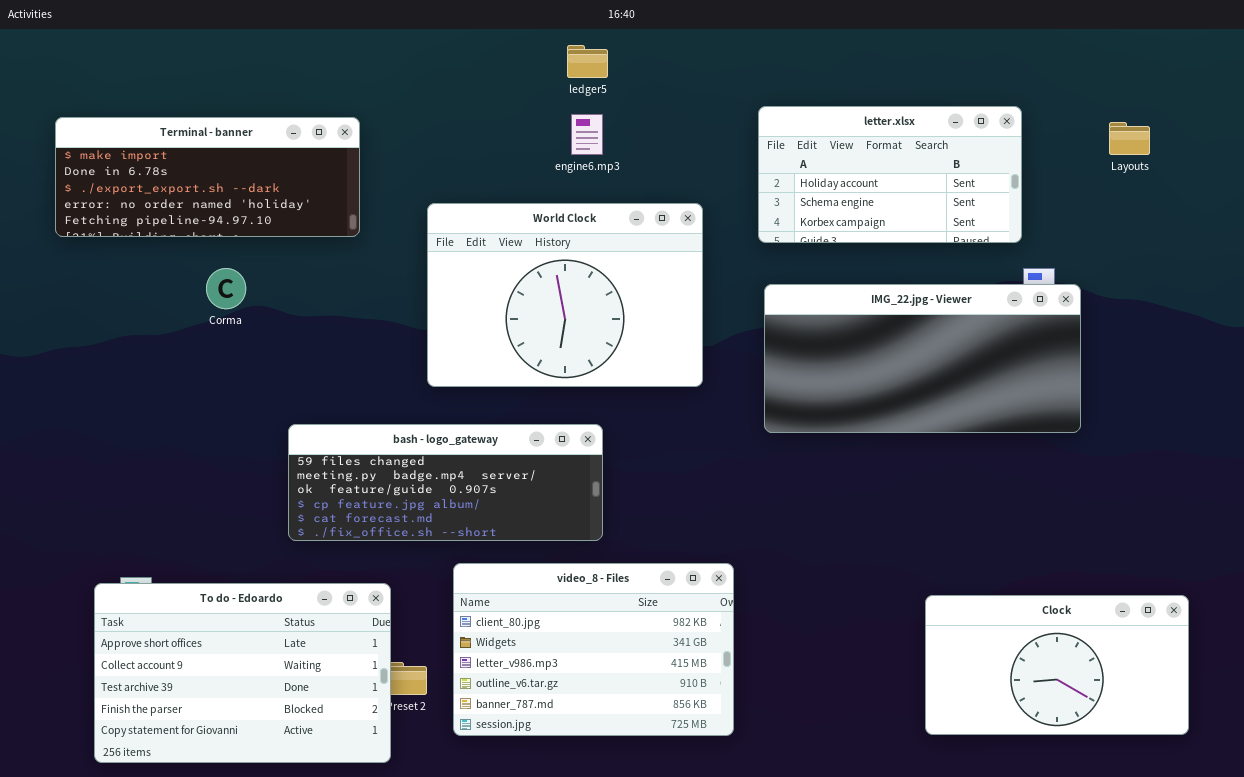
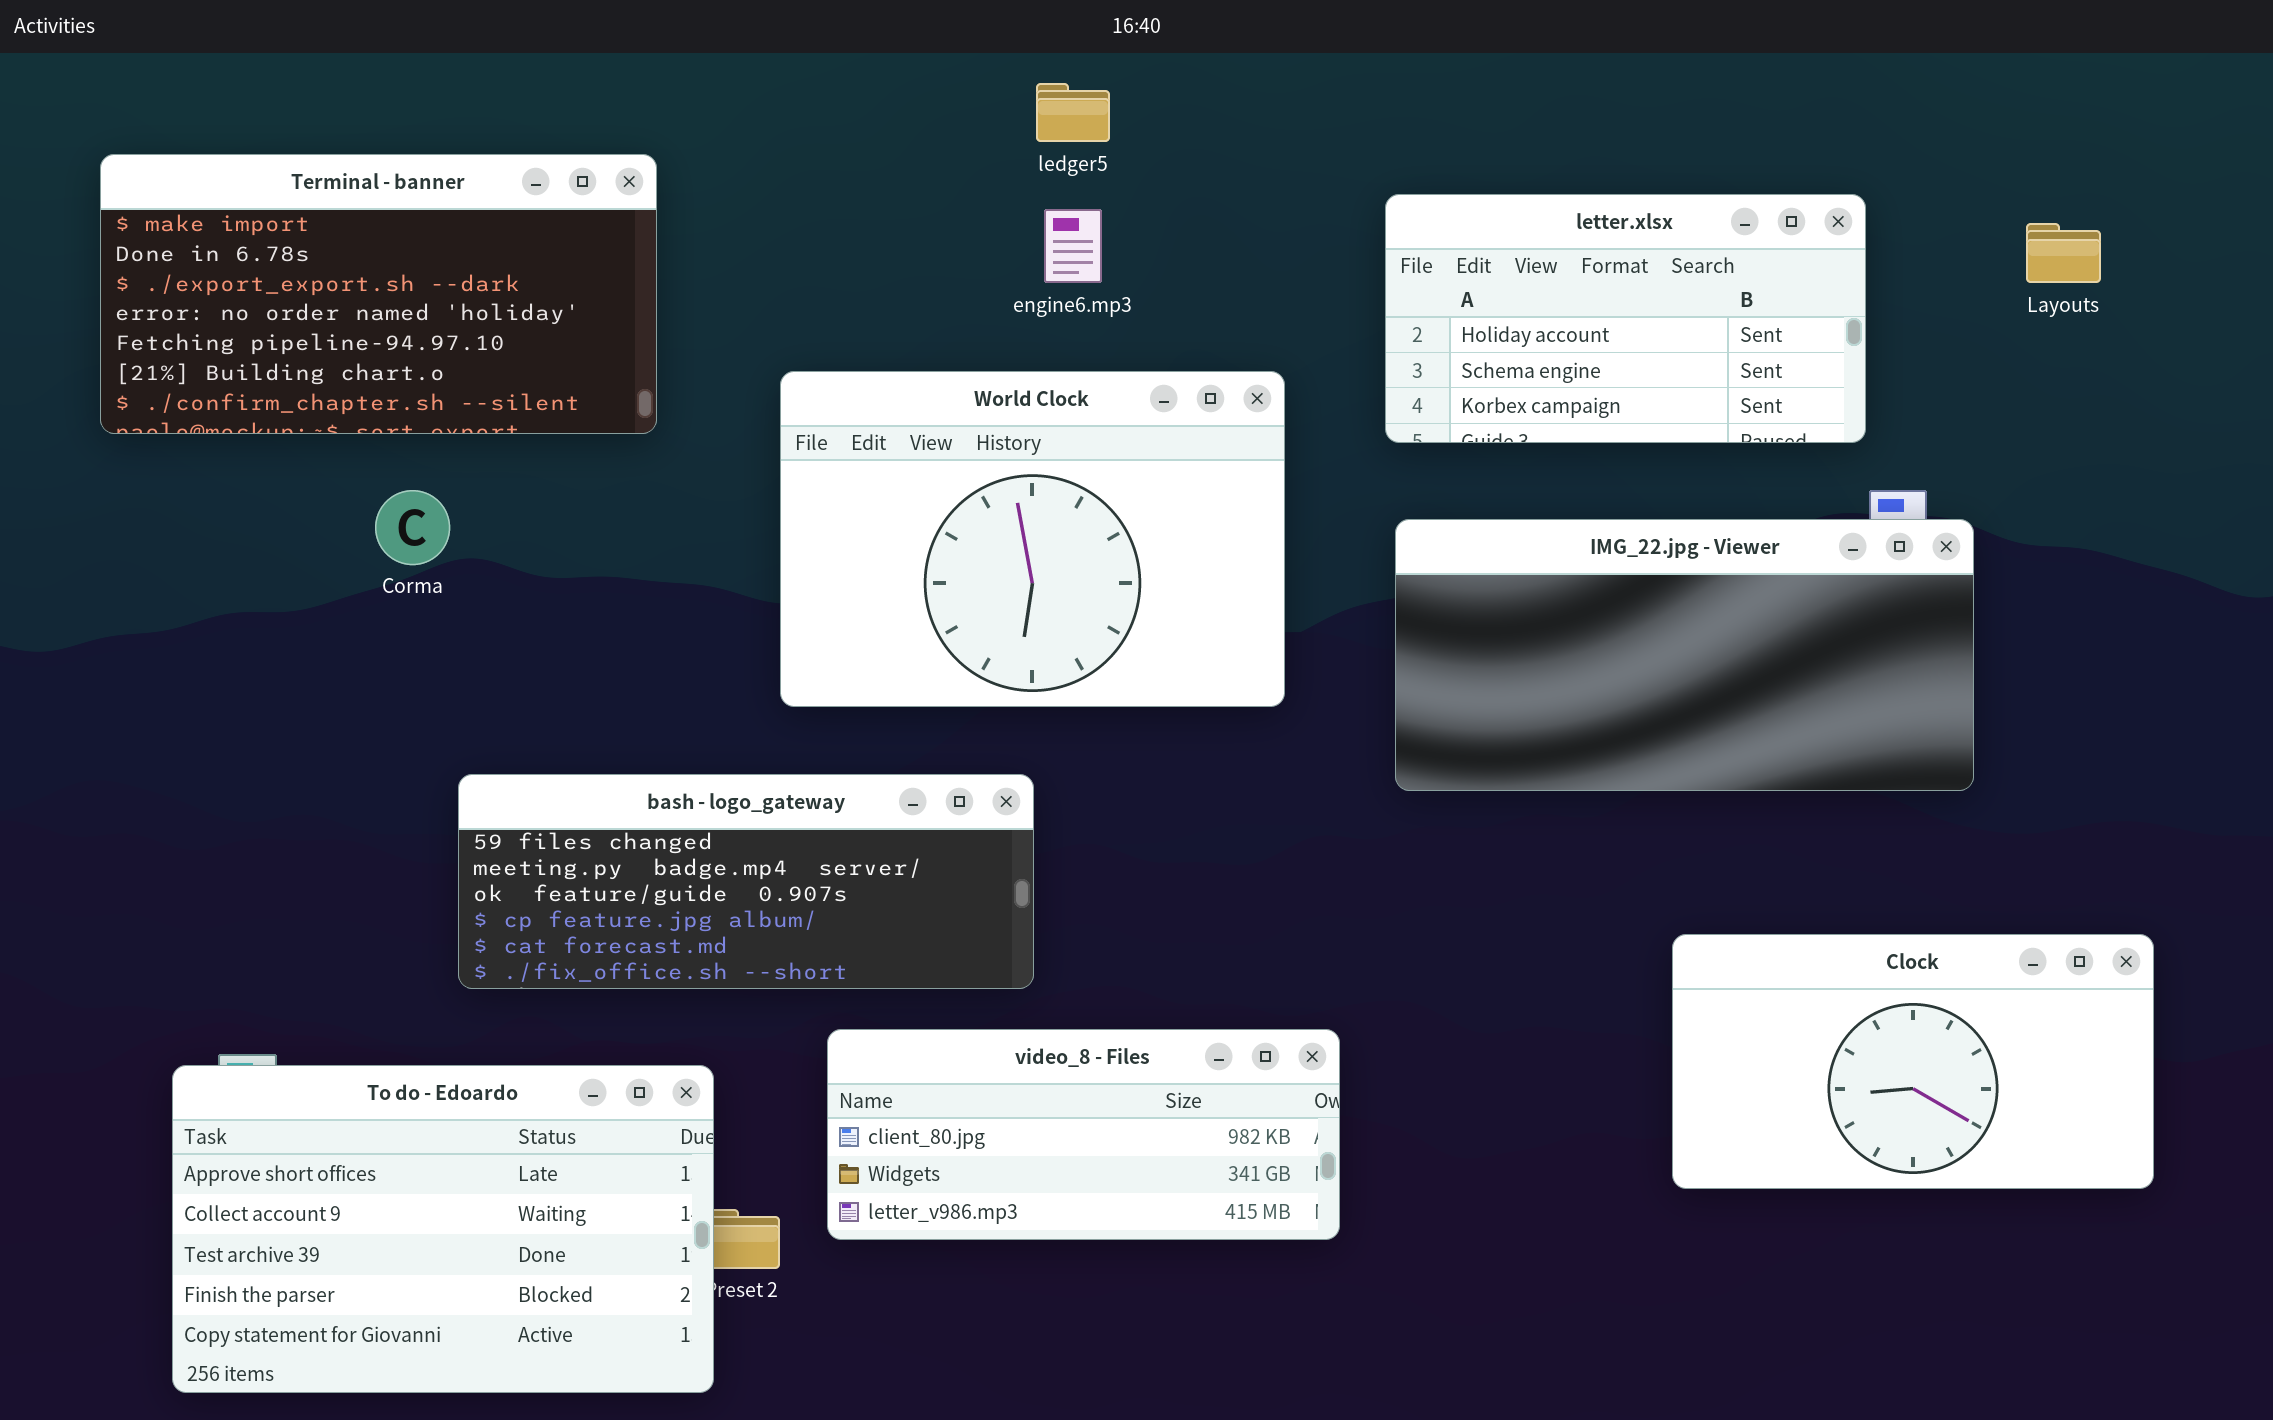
Terminal - banner: [55,117,360,237] -> [100,154,657,434], resized
bash - logo_gateway: [288,424,603,541] -> [458,774,1034,989], moved
video_8 - Files: [453,563,734,736] -> [827,1029,1340,1240], resized
Clock: [925,595,1189,735] -> [1672,934,2154,1189], moved

